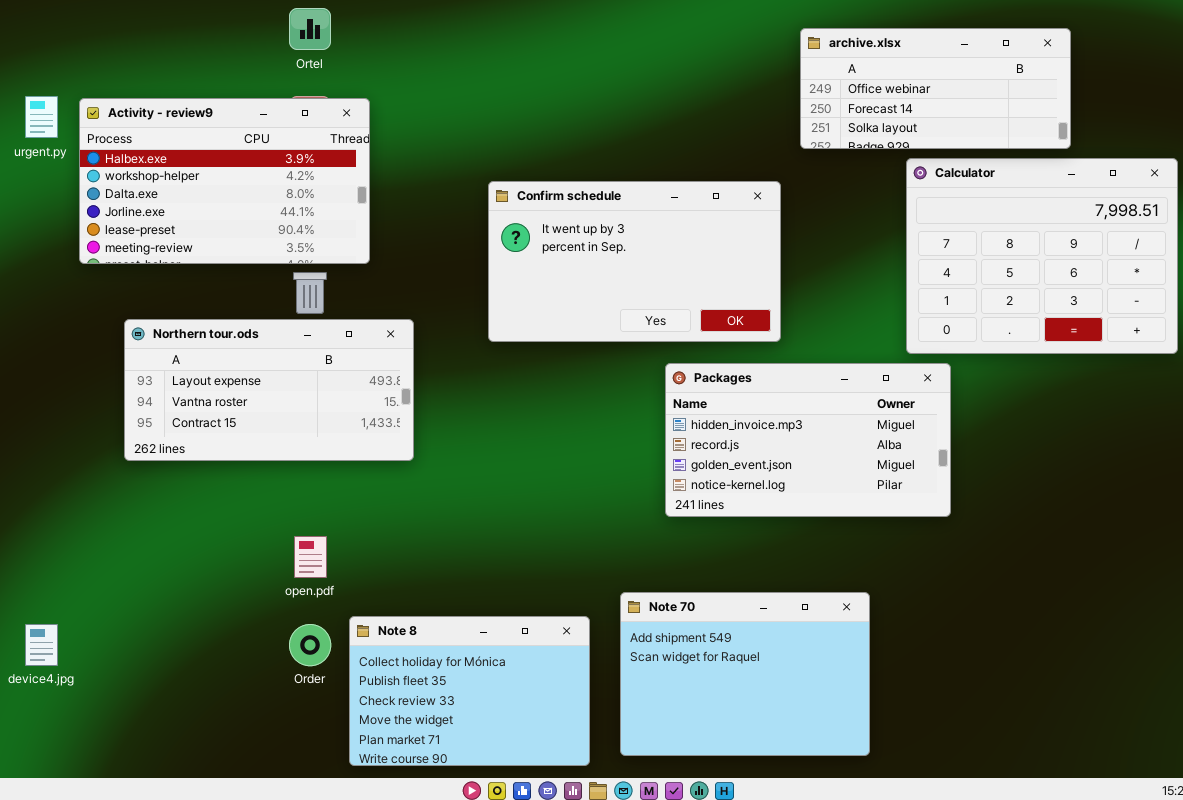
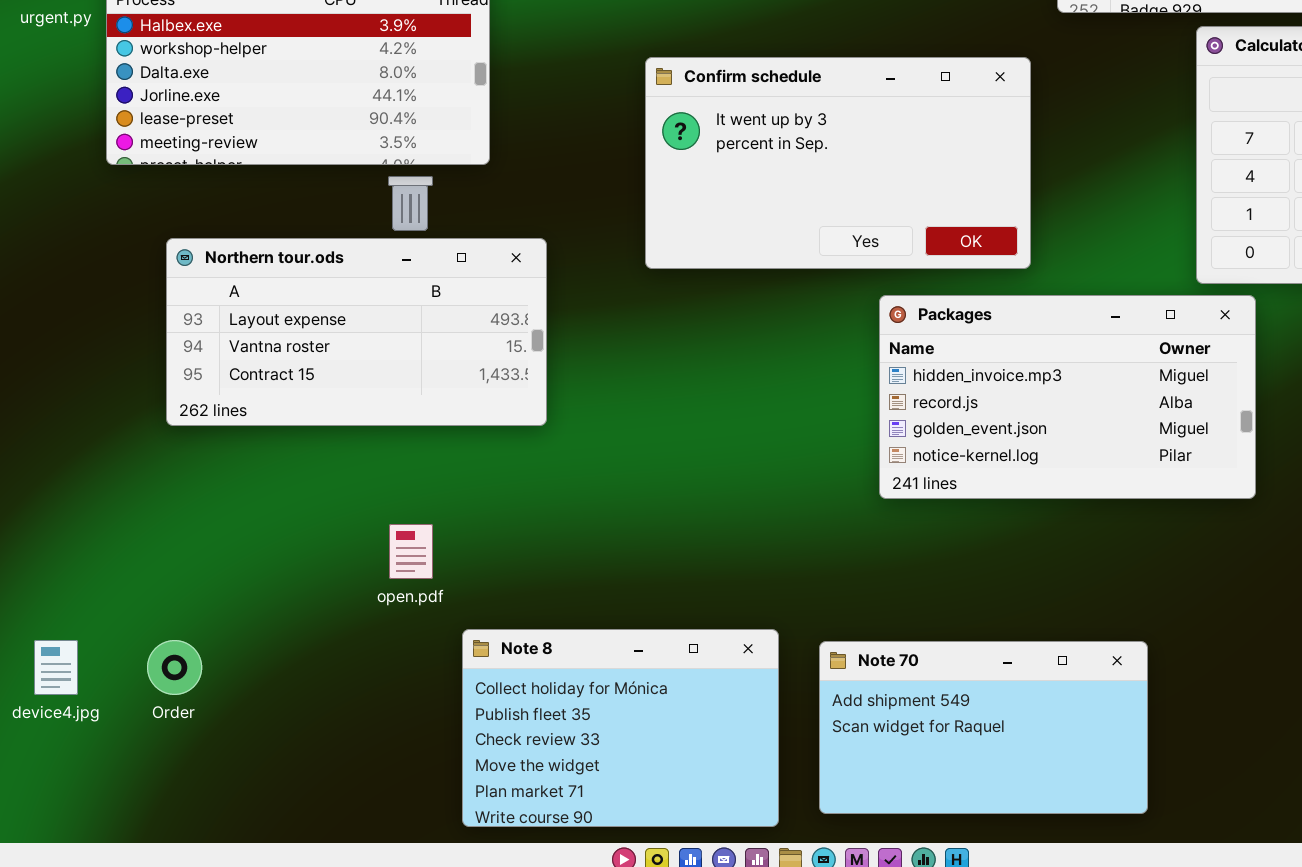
Note 70: [620,592,870,756] -> [819,641,1148,814], resized
Order: [289,624,331,666] -> [147,640,202,695], moved

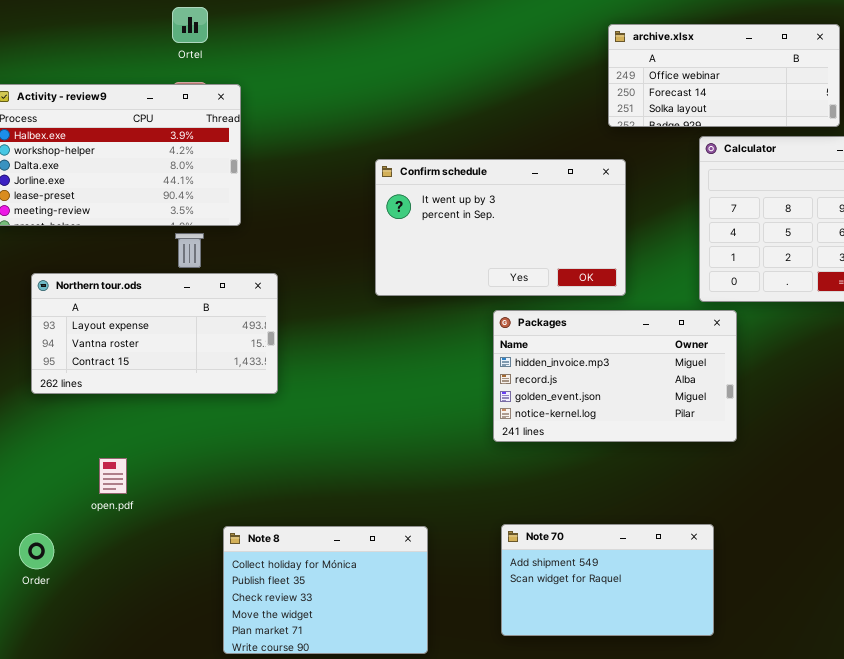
Confirm schedule: [645,57,1031,269] -> [375,159,626,296], moved
open.pdf: [389,524,433,579] -> [99,458,127,494], moved
Note 70: [819,641,1148,814] -> [501,524,714,636], moved

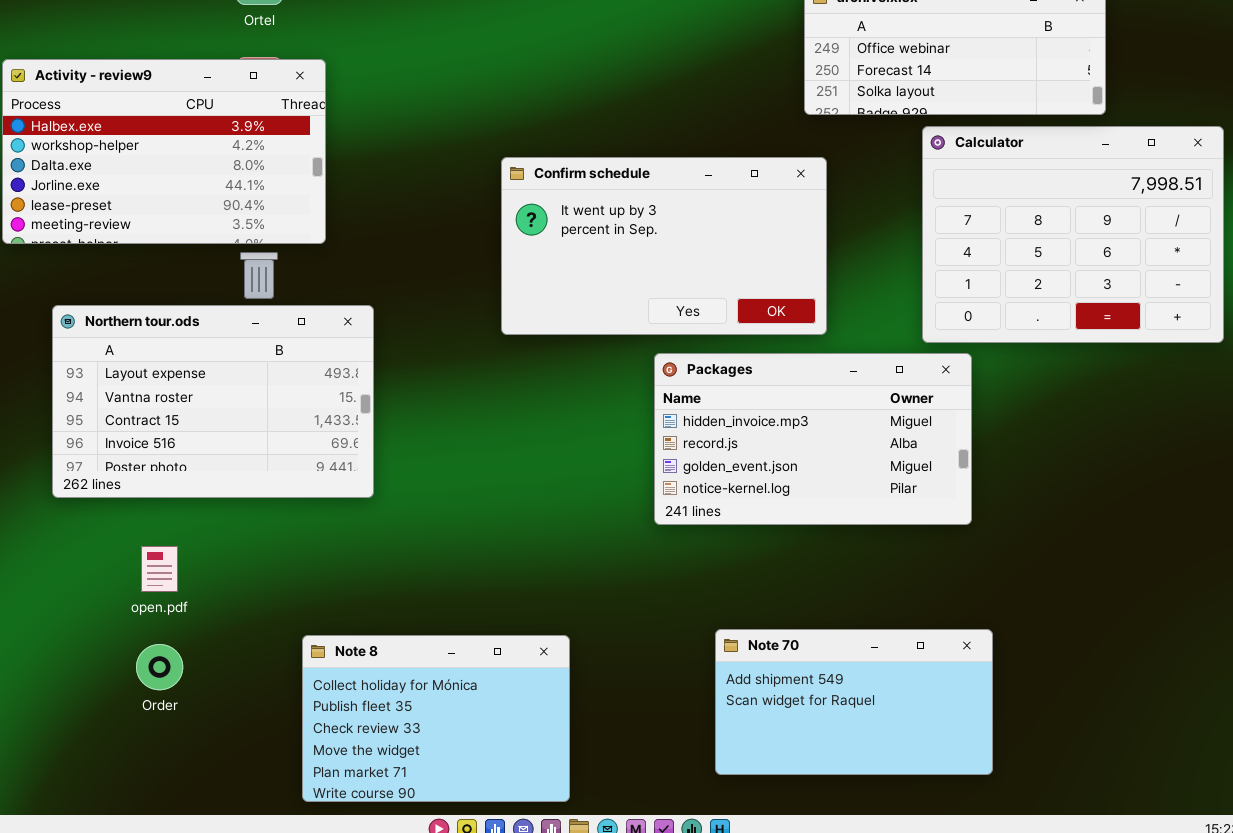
Northern tour.ods: [31,273,278,394] -> [52,305,374,498], resized
Note 70: [501,524,714,636] -> [715,629,993,775], moved
Order: [19,533,54,569] -> [136,644,183,690], moved

